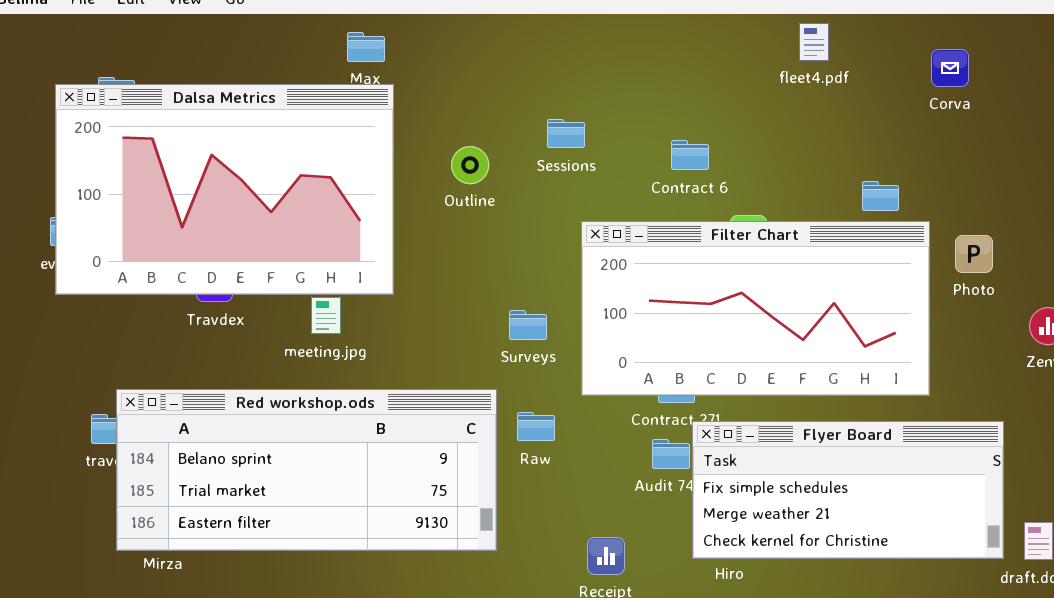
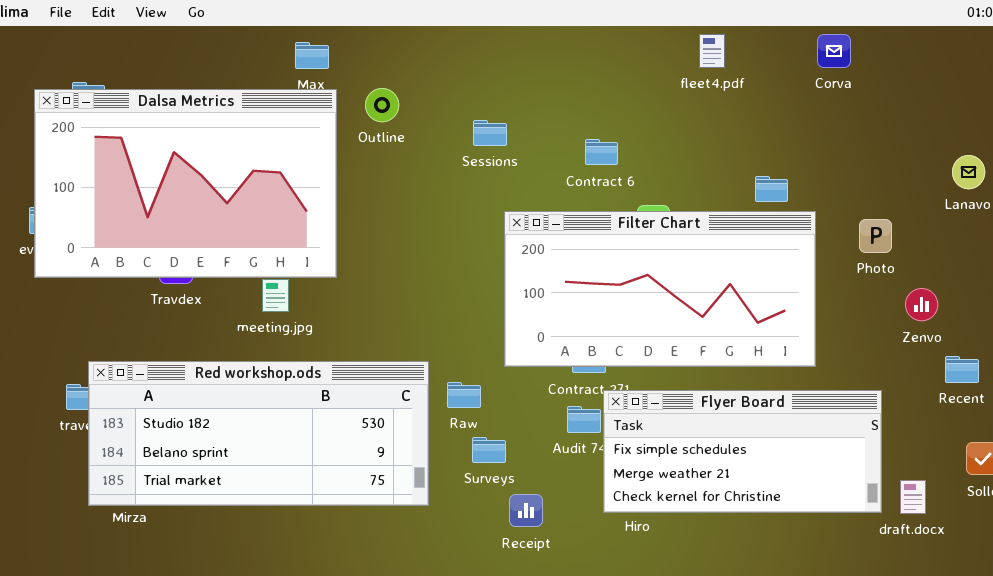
Corva: [931,49,969,87] -> [817,34,851,68], moved
Outline: [451,146,489,184] -> [365,88,399,122], moved
Photo: [955,235,993,273] -> [859,219,892,253], moved
Surveys: [509,310,547,340] -> [472,437,506,463], moved
Red workshop.ods: [116,389,497,551] -> [88,361,429,506], scrolled up 1 row

